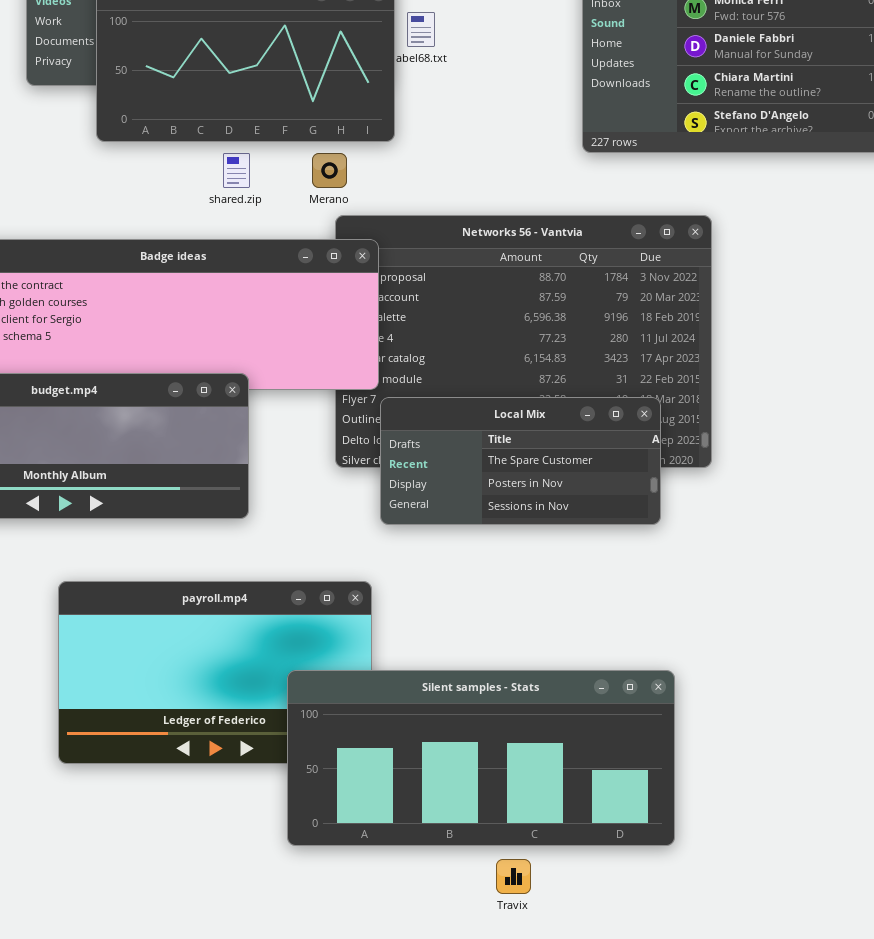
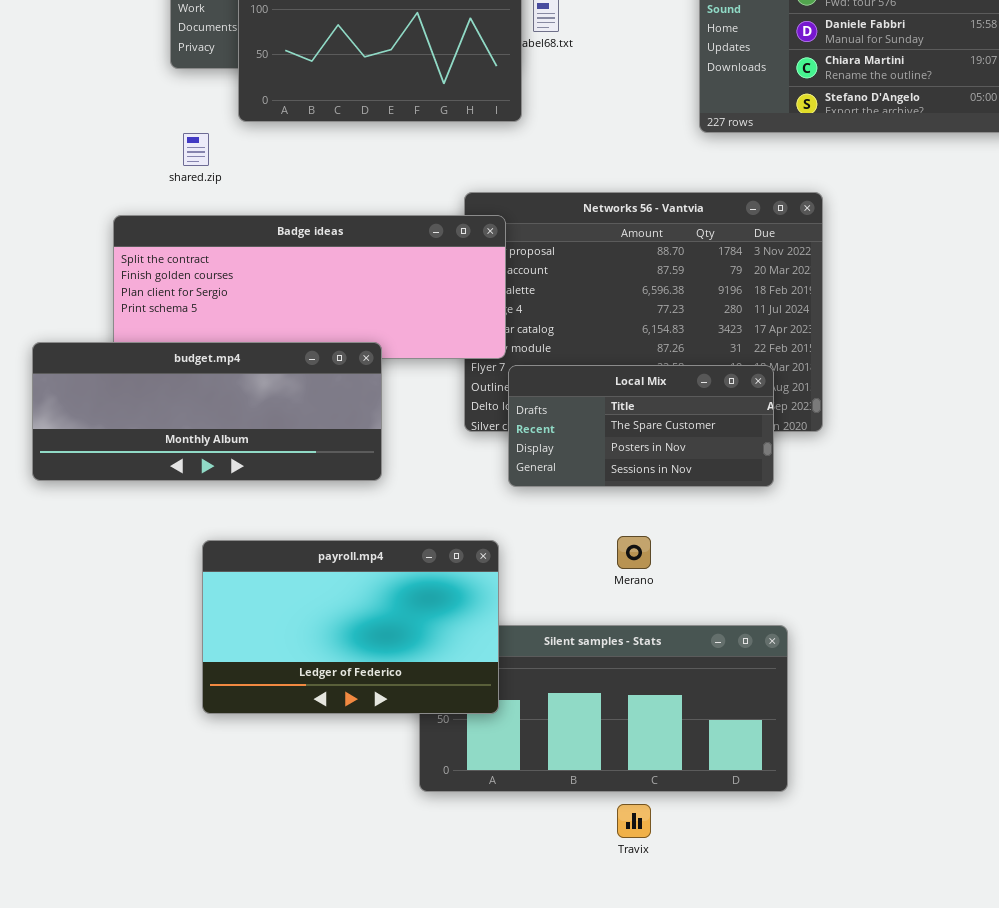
shared.zip: [223,153,250,188] -> [183,133,209,166], moved
Merano: [312,153,347,188] -> [617,536,651,569], moved
payroll.mp4: [58,581,372,764] -> [202,540,499,714], raised

